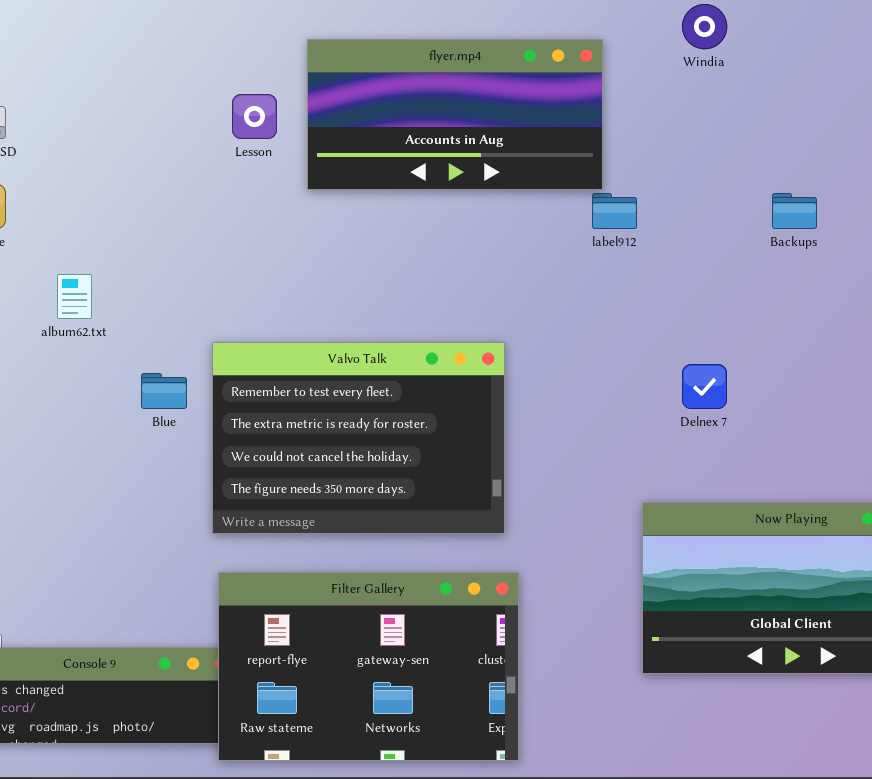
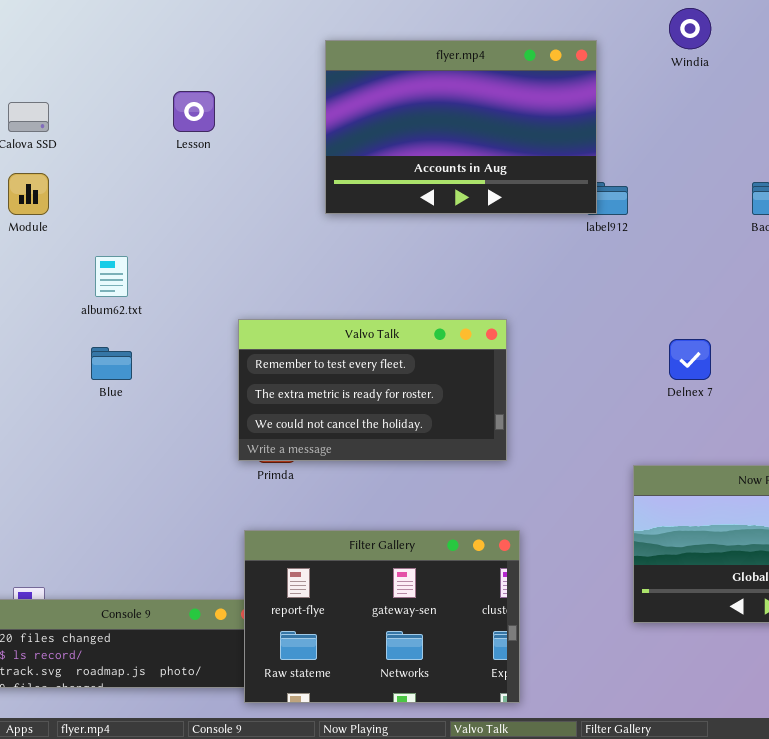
flyer.mp4: [307,39,603,190] -> [325,40,597,214], resized
Lesson: [232,94,277,139] -> [173,91,215,132], moved
Valvo Talk: [212,342,505,534] -> [238,319,507,461], resized
Blue: [141,373,187,409] -> [91,347,132,380], moved

